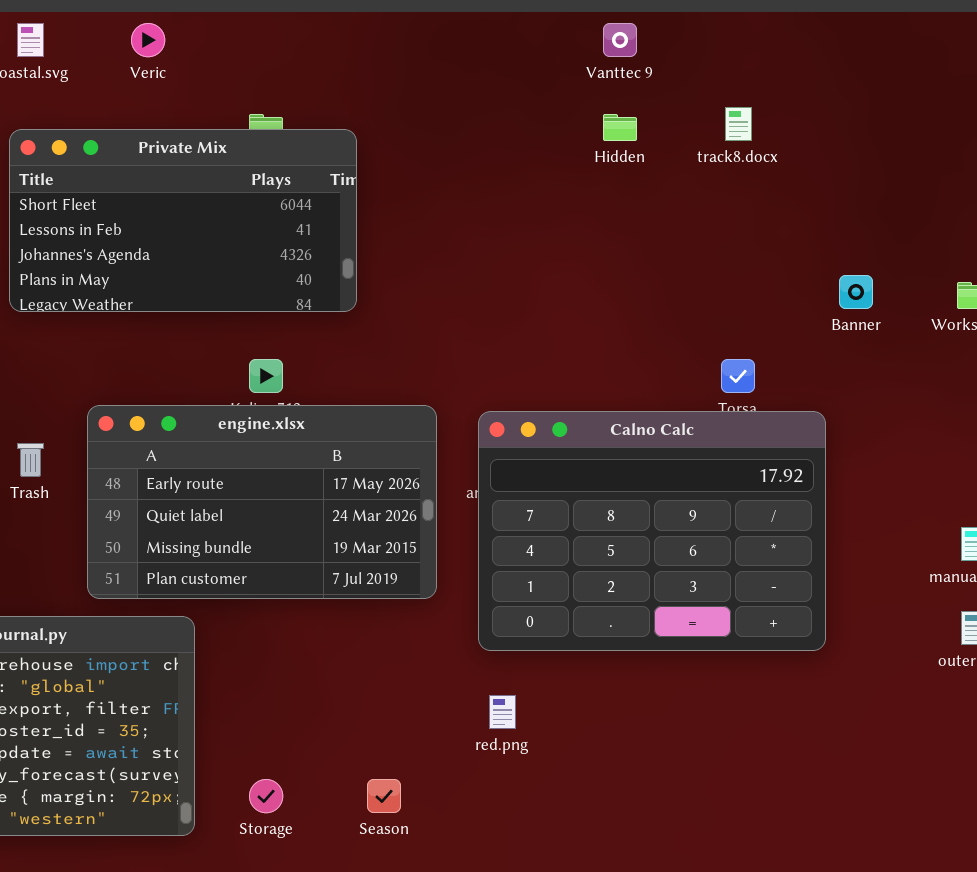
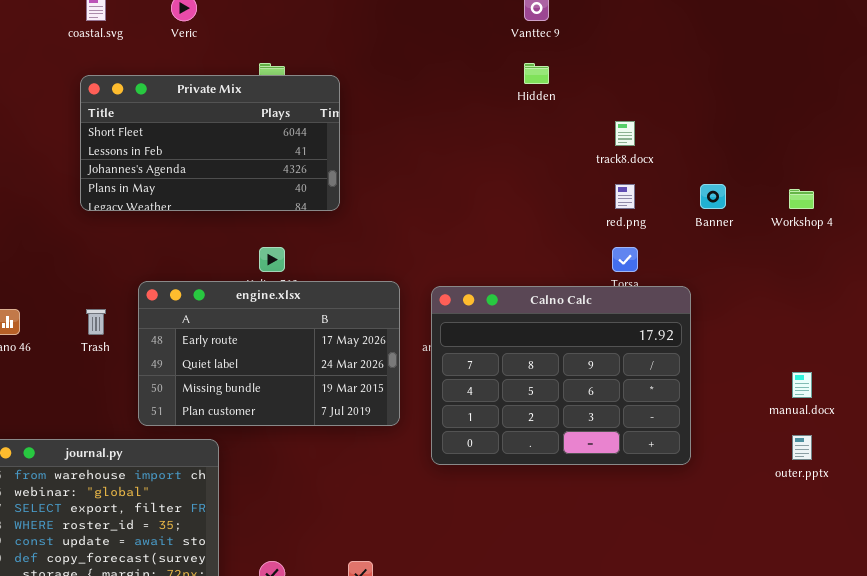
track8.docx: [725,107,752,141] -> [615,121,635,146], moved
red.png: [489,695,516,729] -> [615,184,635,209], moved

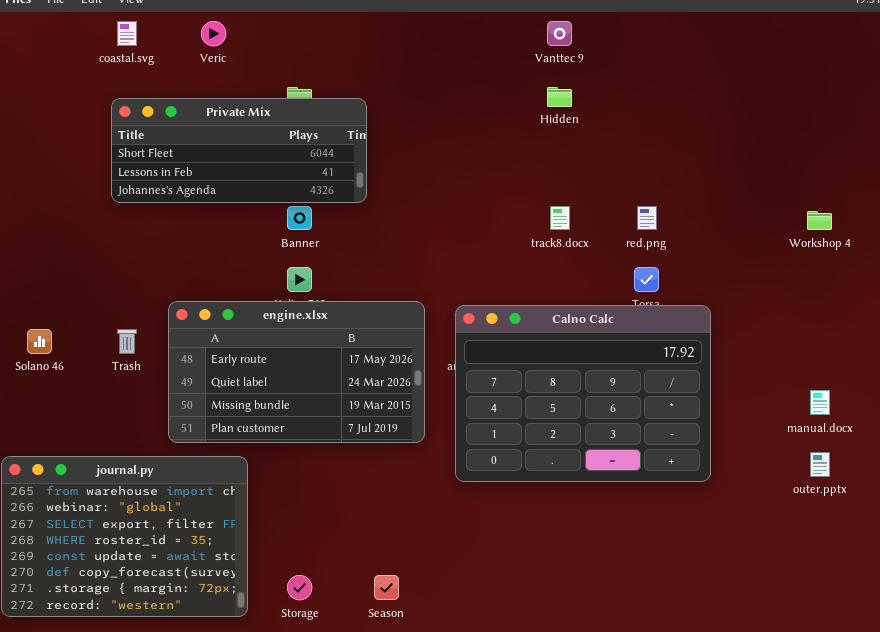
Private Mix: [80,75,340,211] -> [111,98,367,203], resized
track8.docx: [615,121,635,146] -> [550,206,570,230], moved
Banner: [700,184,726,209] -> [287,206,312,230], moved

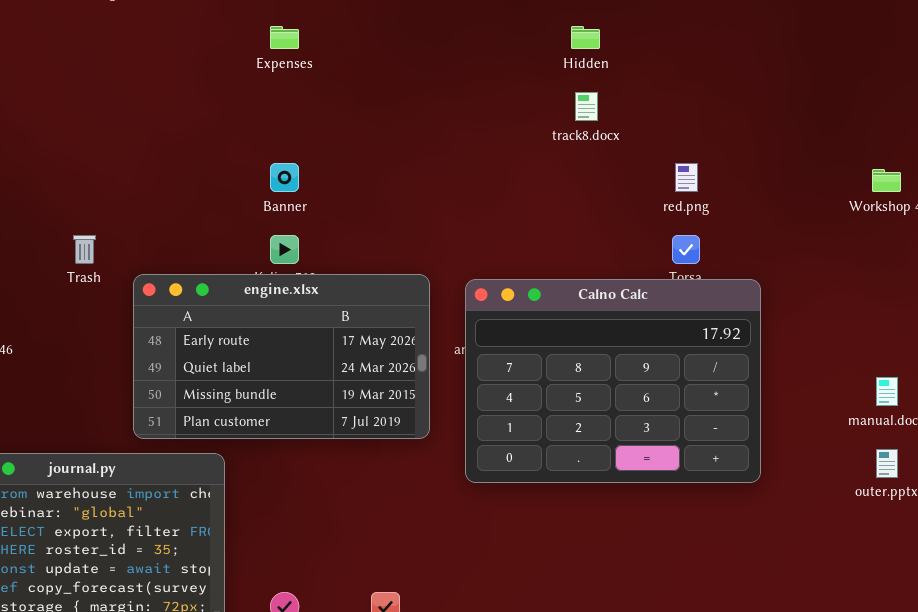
Private Mix: [111,98,367,203] -> none, closed
track8.docx: [550,206,570,230] -> [575,92,598,121], moved
Trash: [117,329,137,354] -> [73,235,96,264], moved

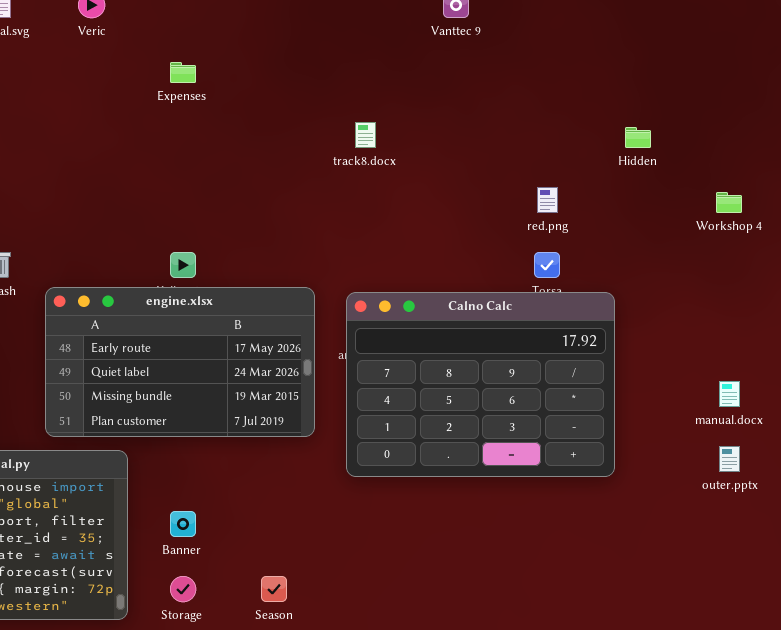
Hidden: [571,26,600,49] -> [625,127,651,148], moved
track8.docx: [575,92,598,121] -> [355,122,376,148], moved
Banner: [270,163,299,192] -> [170,511,196,537], moved

